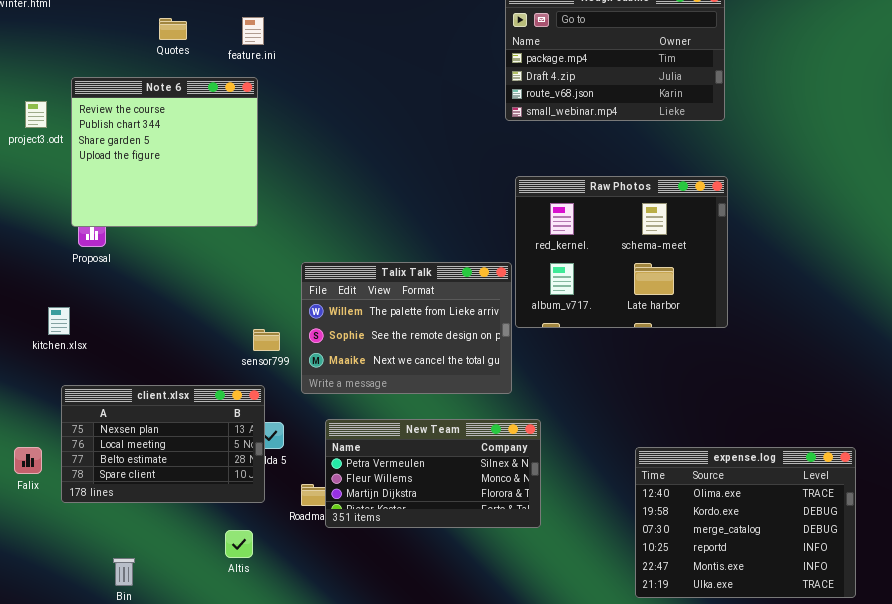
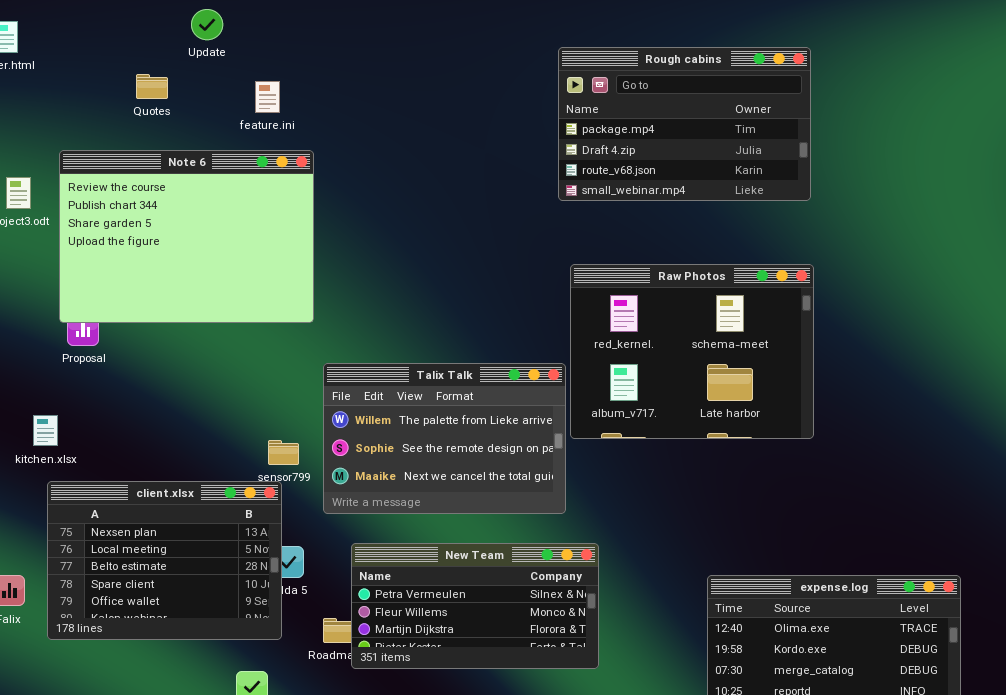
Quotes: [159,18,187,40] -> [136,74,168,99], moved
Note 6: [71,77,258,227] -> [59,150,314,323], resized
client.xlsx: [61,385,265,503] -> [47,481,282,640], resized

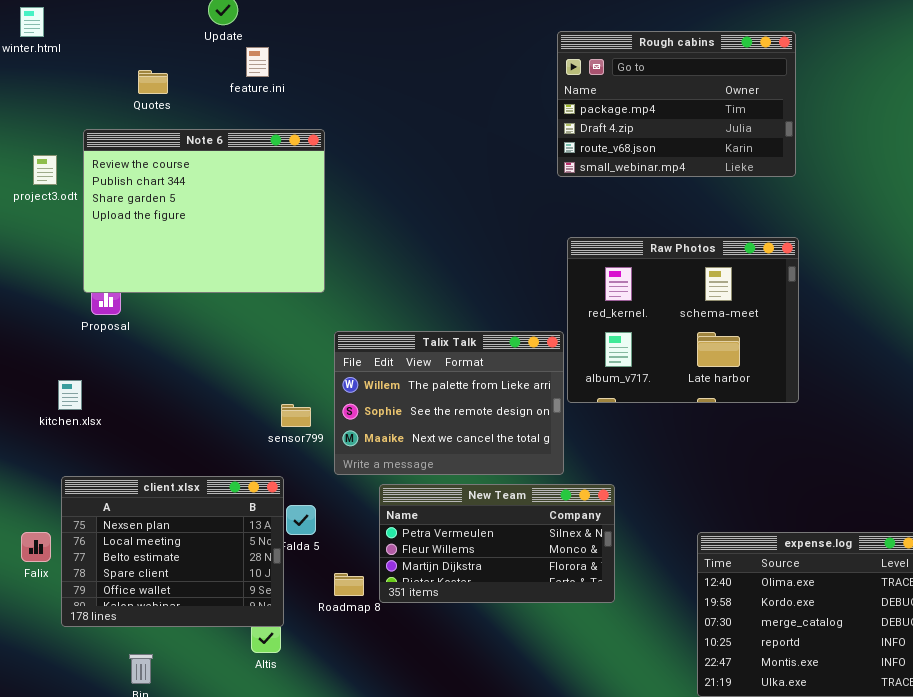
Quotes: [136,74,168,99] -> [138,70,168,94], moved
feature.ini: [255,81,280,113] -> [246,47,269,77], moved
client.xlsx: [47,481,282,640] -> [61,476,284,627], moved
New Team: [351,543,599,669] -> [379,484,615,603], moved

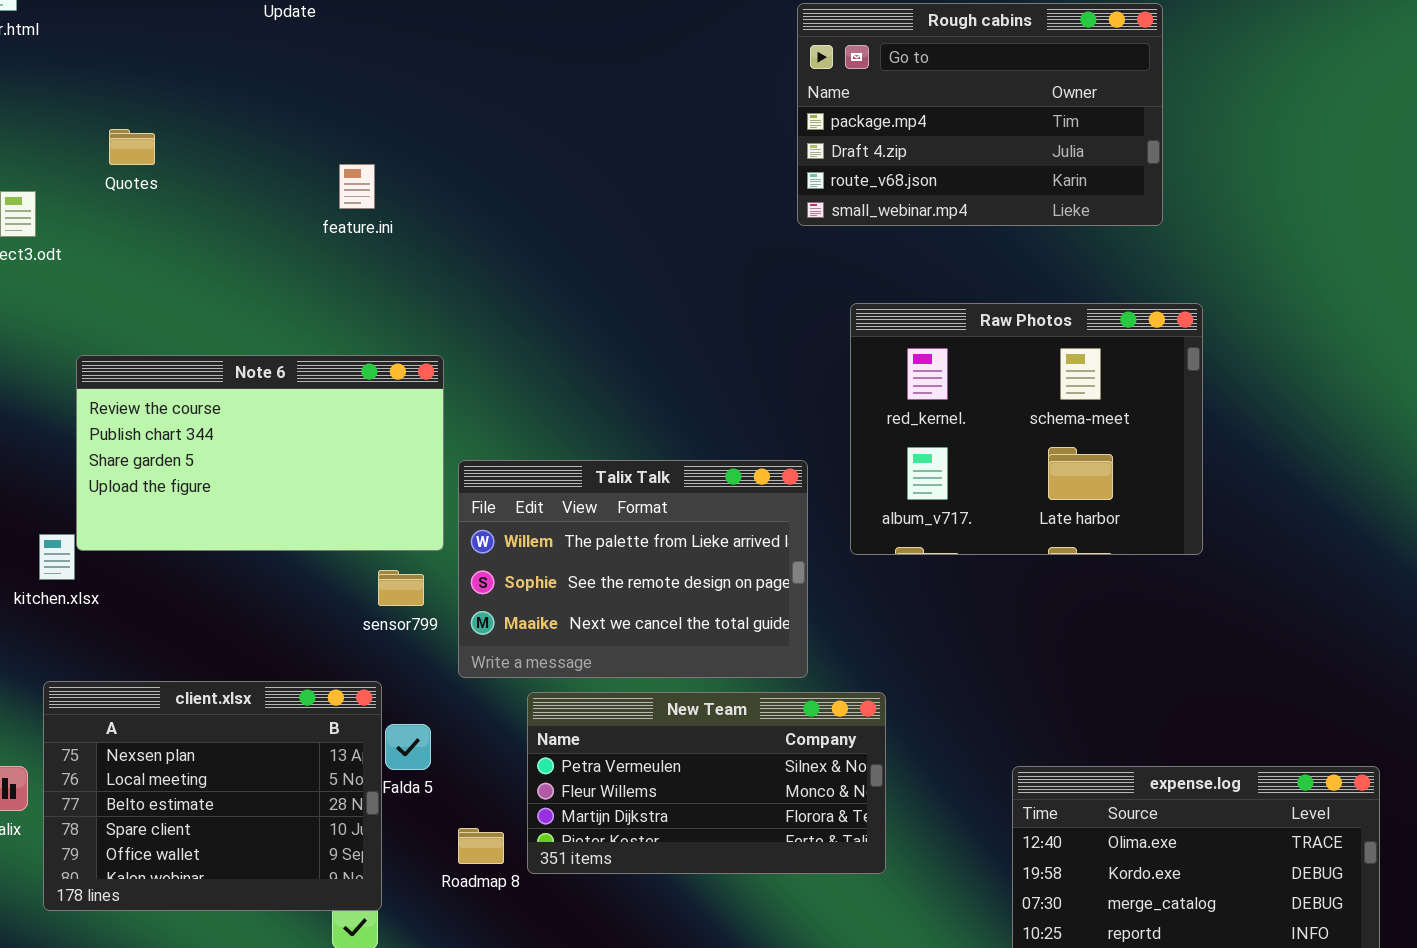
feature.ini: [246,47,269,77] -> [339,164,375,209], moved
Quotes: [138,70,168,94] -> [109,129,155,165], moved
Note 6: [83,129,325,293] -> [76,355,444,551], moved, resized
Raw Photos: [567,237,799,403] -> [850,303,1203,555], moved

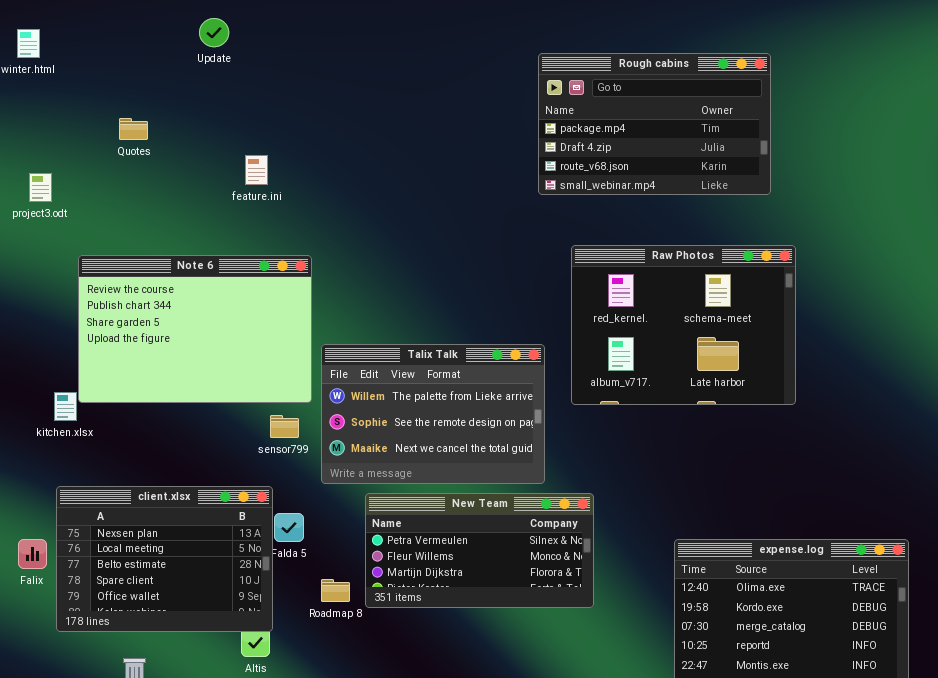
Quotes: [109,129,155,165] -> [119,118,148,140], moved
Note 6: [76,355,444,551] -> [78,255,312,403], resized

